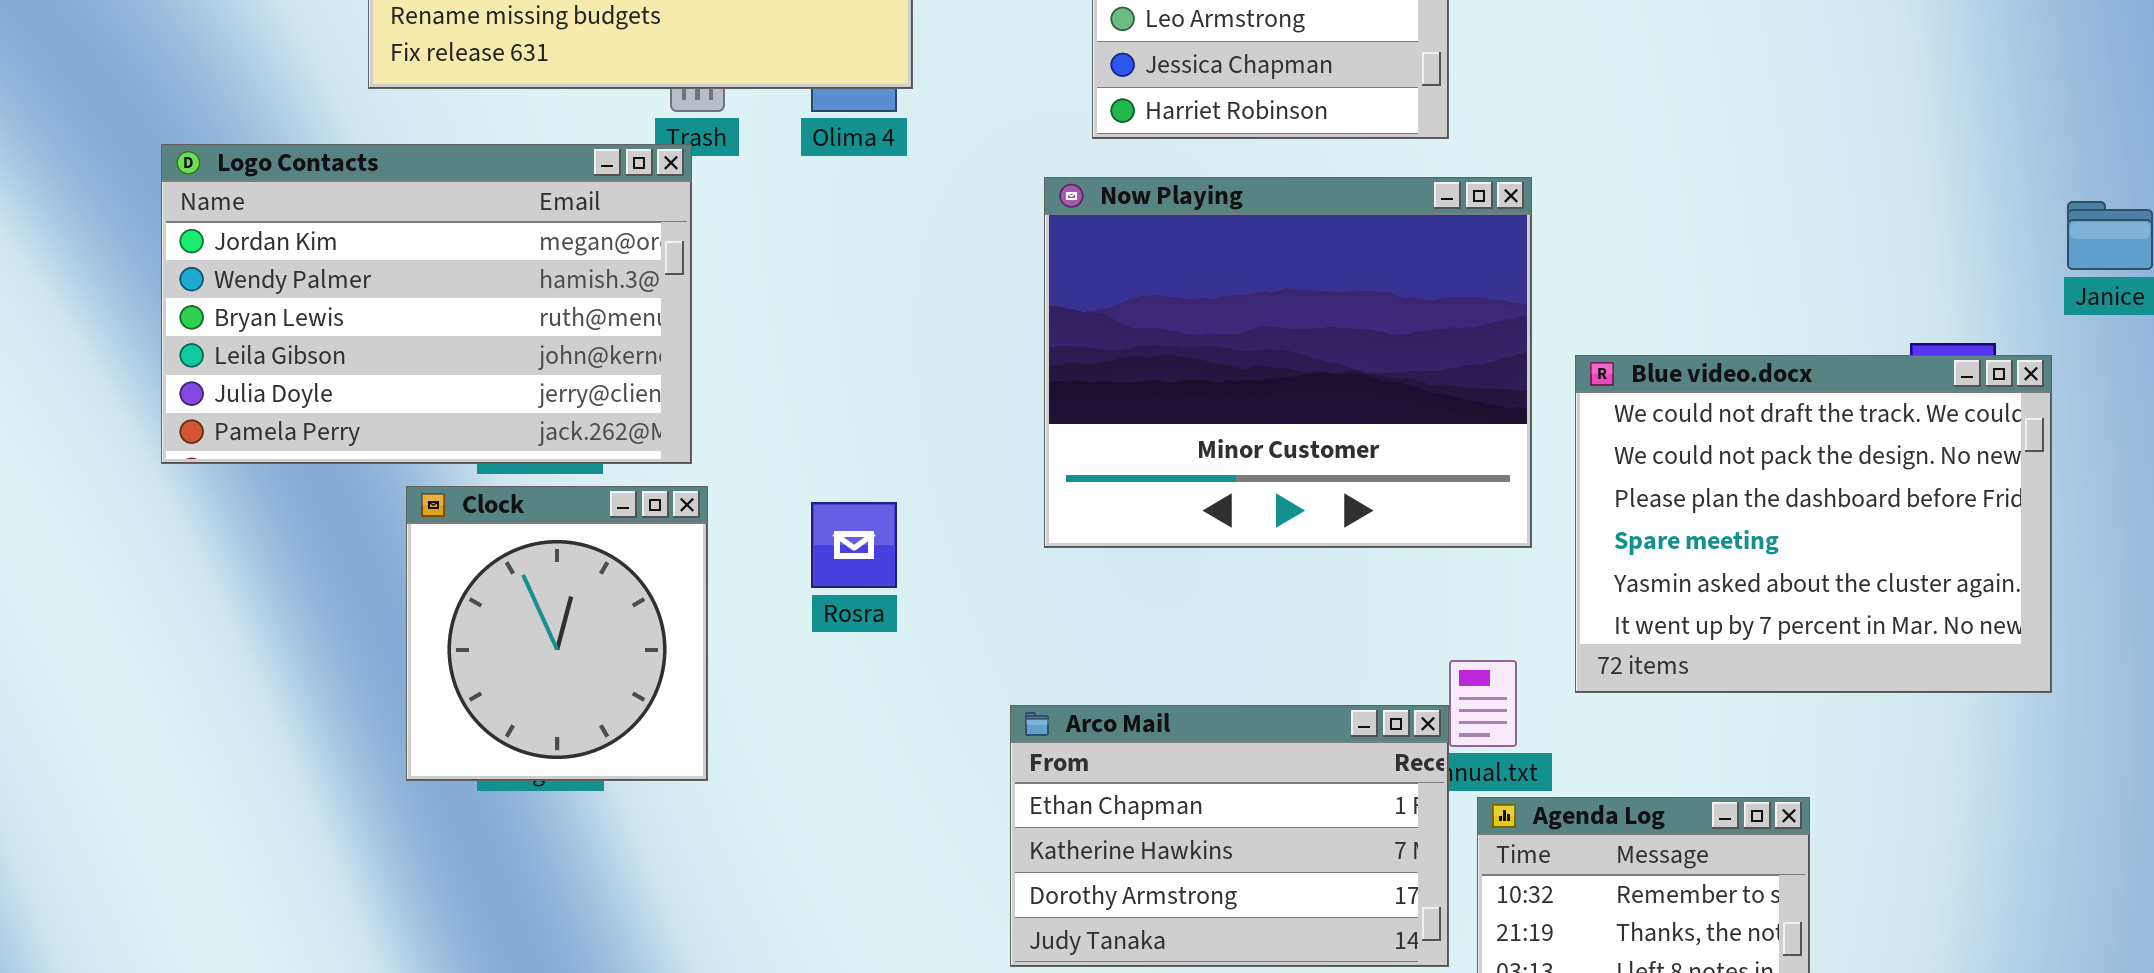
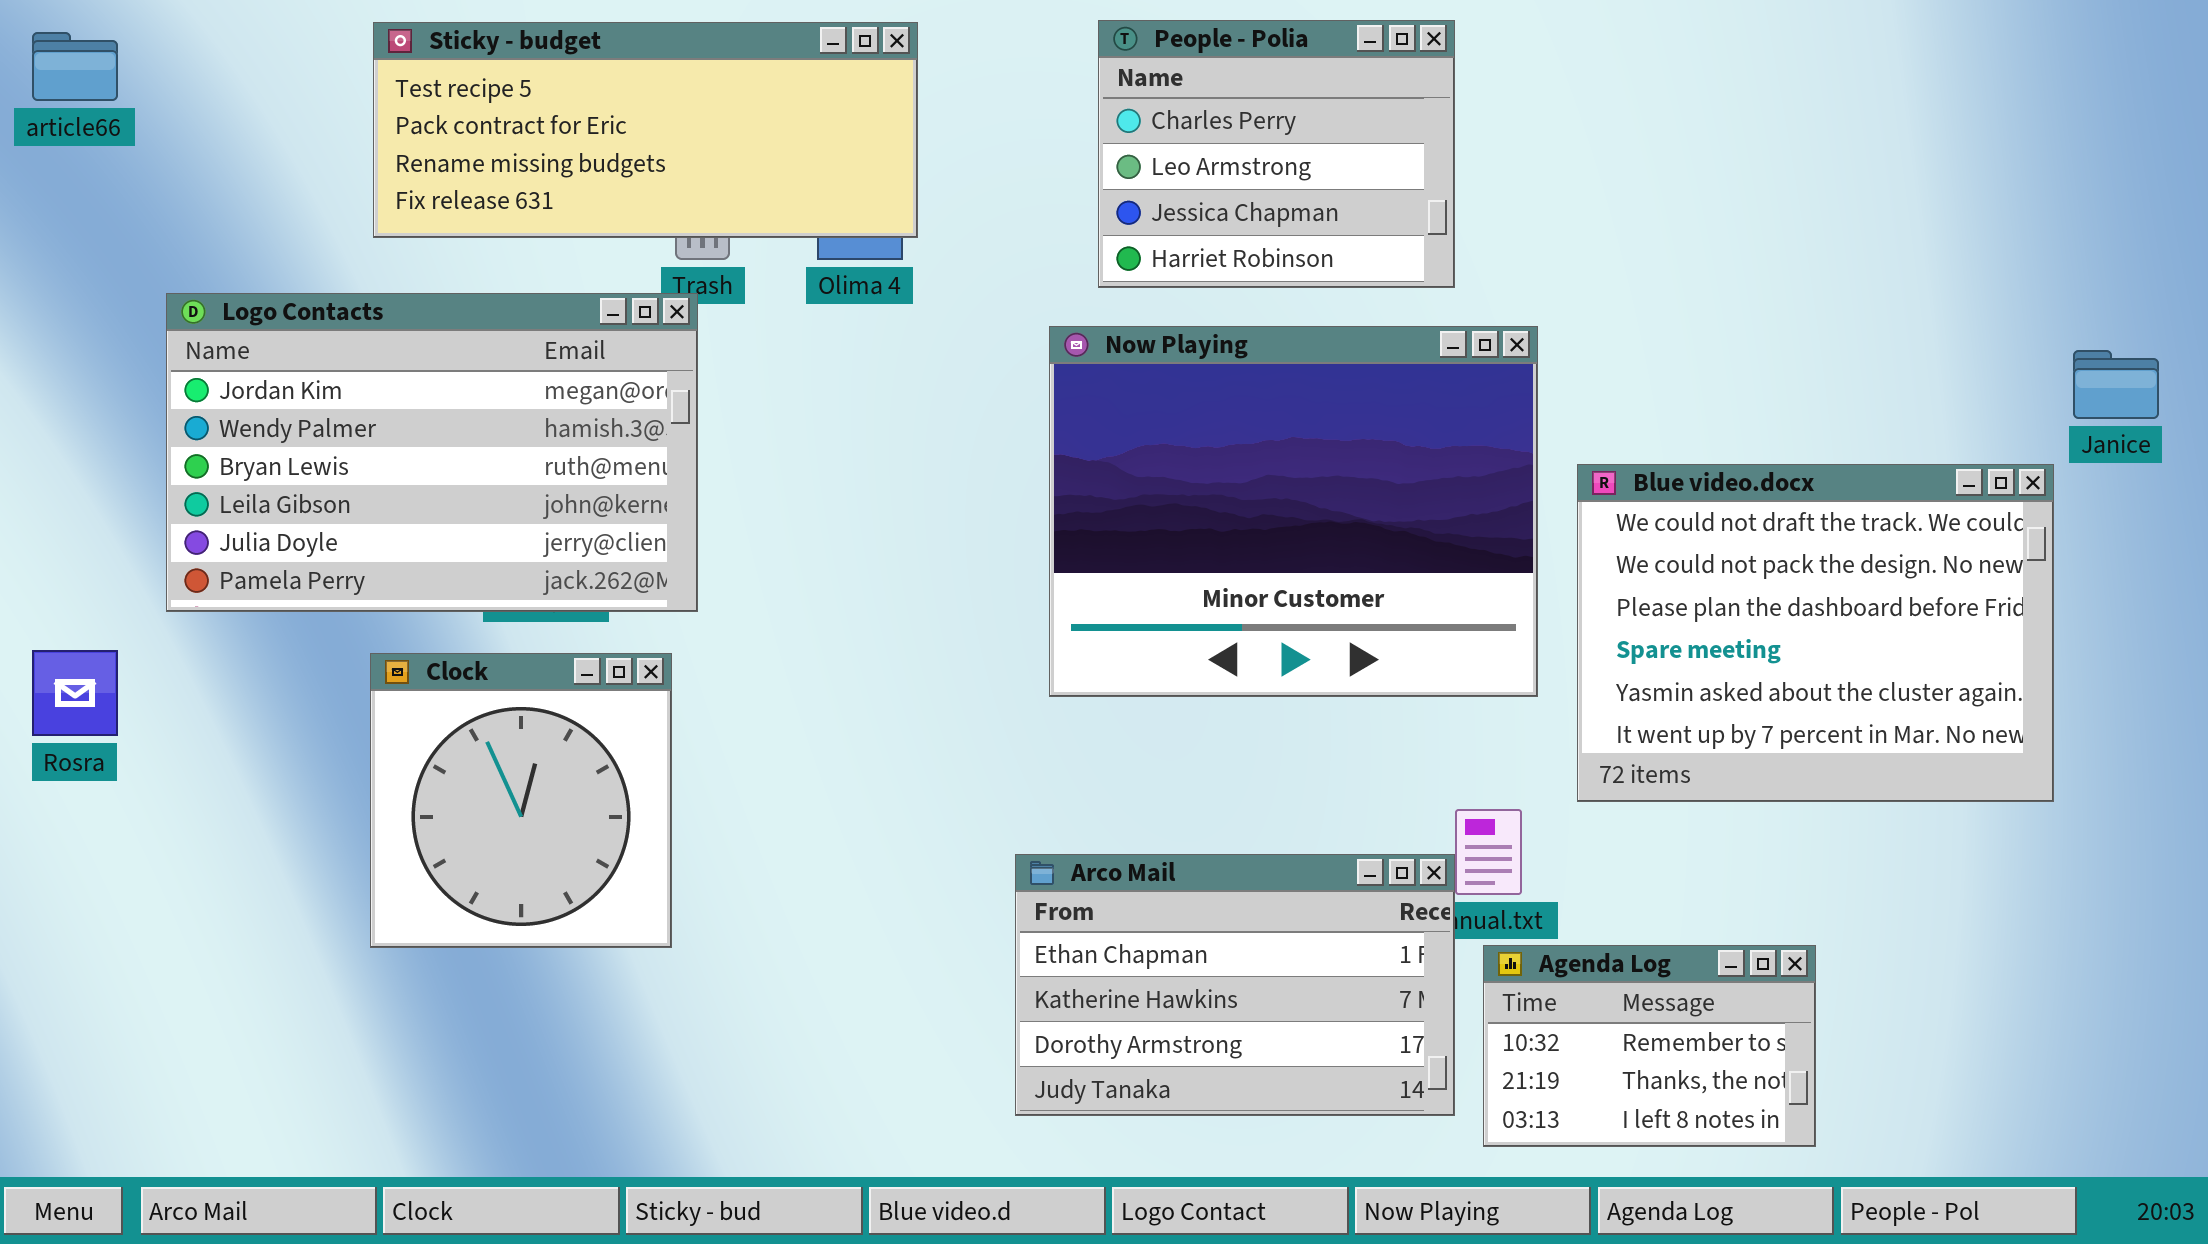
Blue video.docx: [1575,355,2052,693] -> [1577,464,2054,802], moved
Clock: [406,486,708,781] -> [370,653,672,948], moved
Rosra: [811,502,897,588] -> [32,650,118,736], moved

